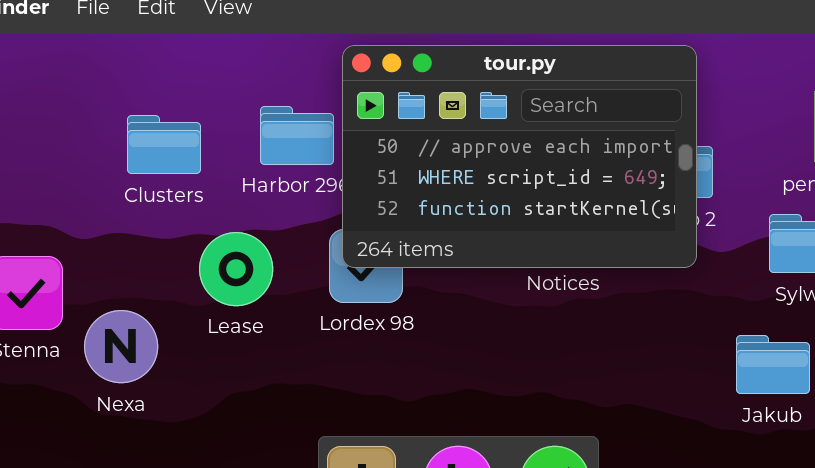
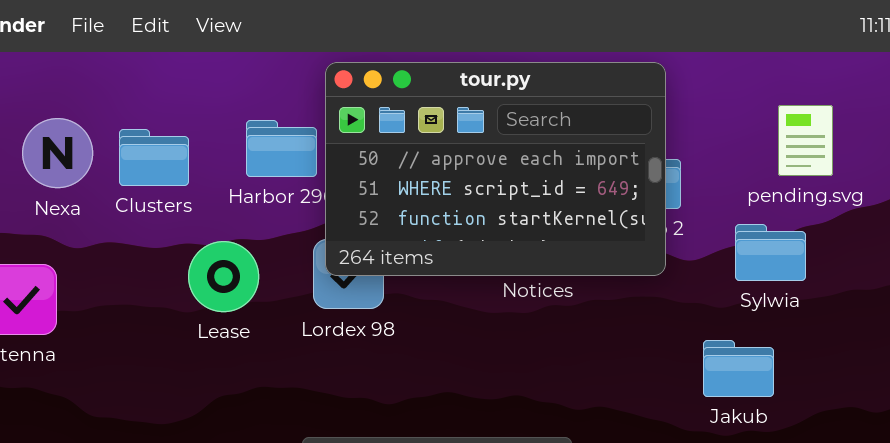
Nexa: [84,310,158,383] -> [22,118,93,188], moved

